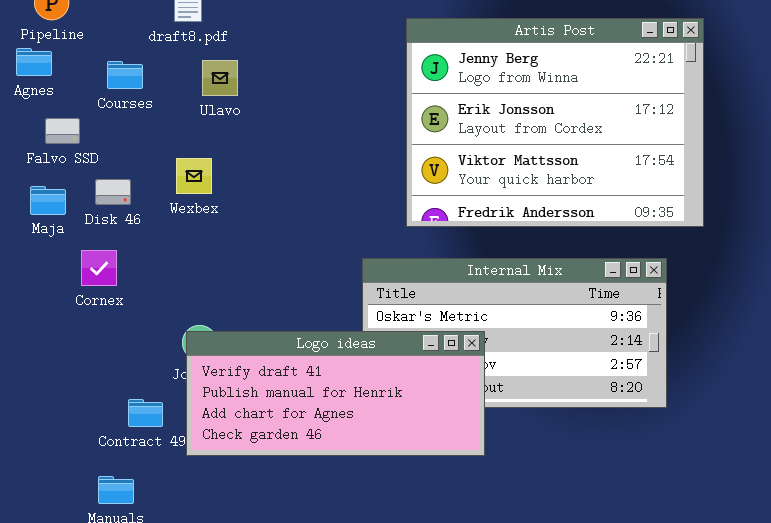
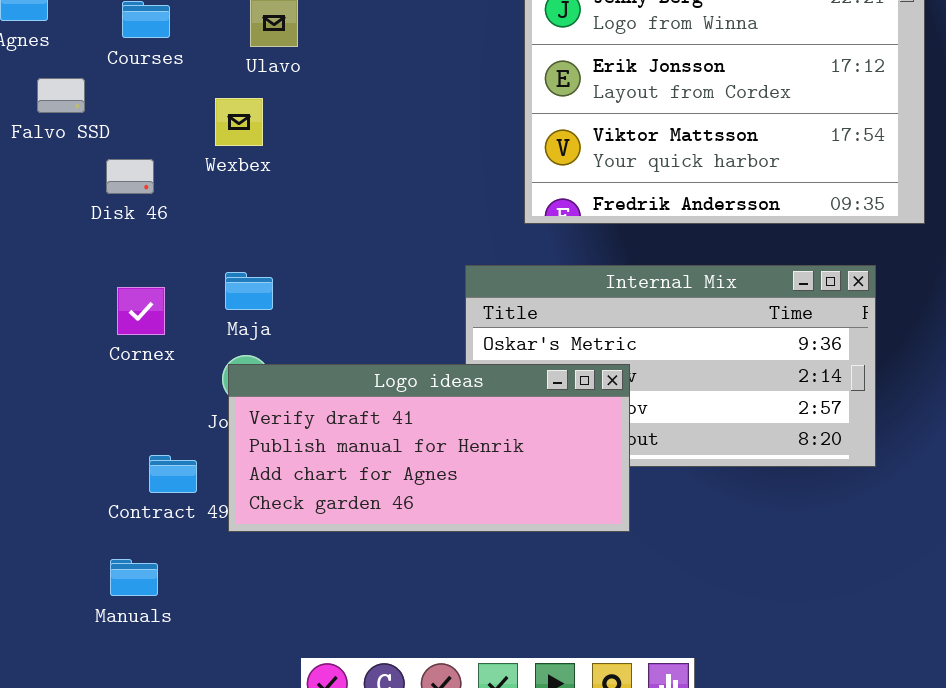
Wexbex: [176,158,212,194] -> [215,98,263,146], moved
Maja: [30,186,66,215] -> [225,272,273,310], moved
Cornex: [81,250,117,286] -> [117,287,165,335], moved

